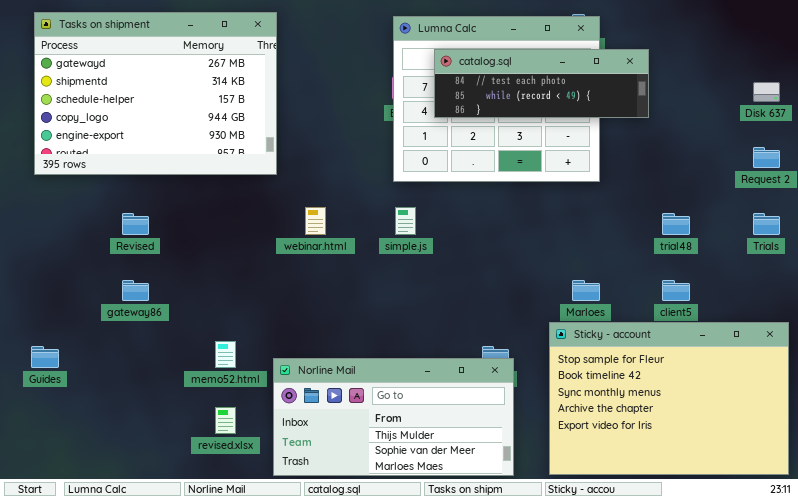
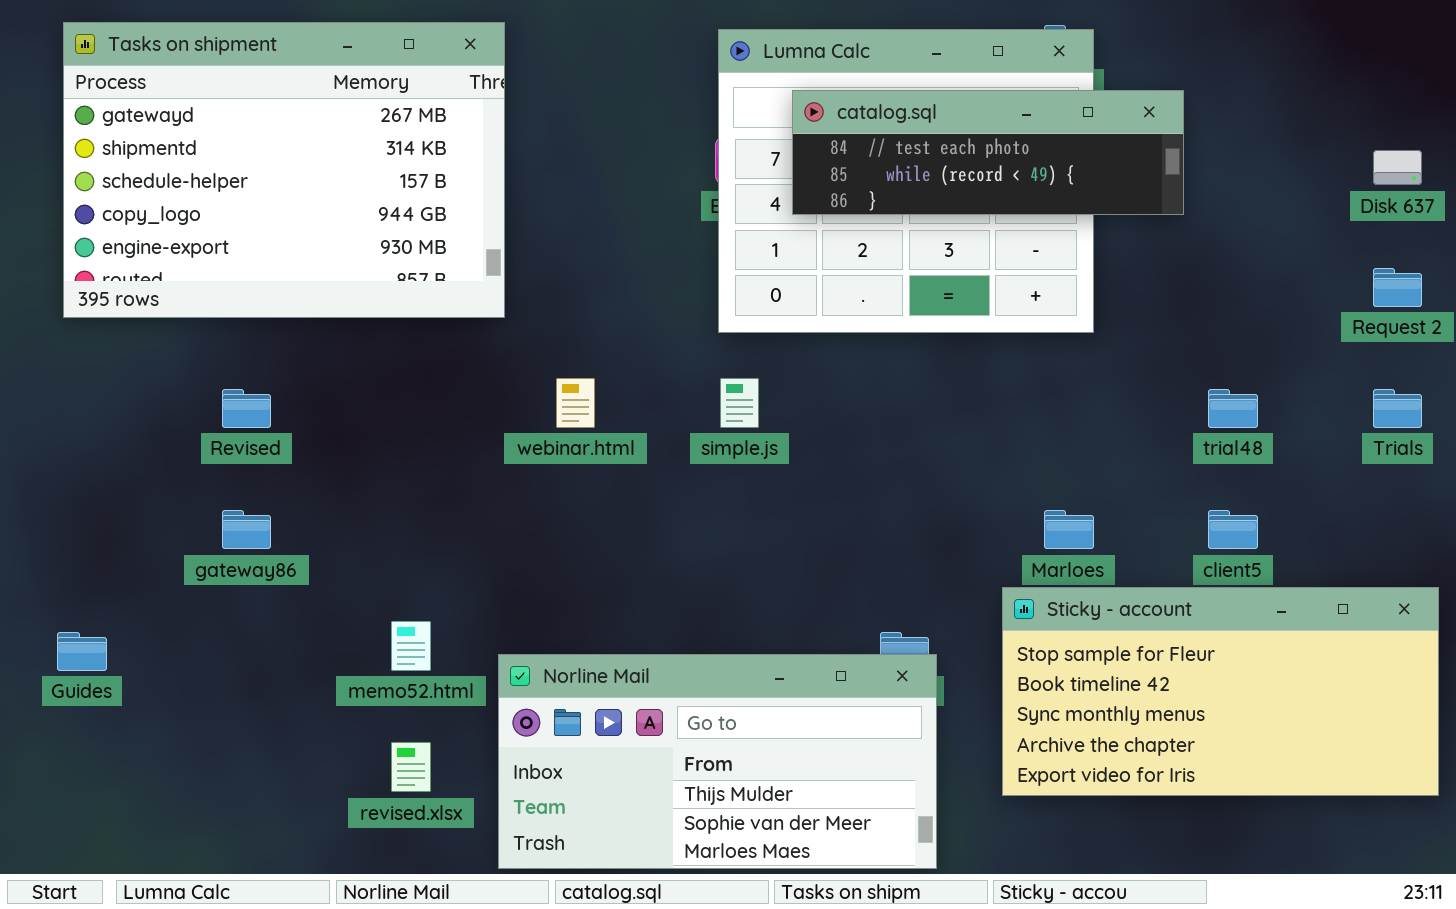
Sticky - account: [549,322,789,475] -> [1002,587,1439,796], resized

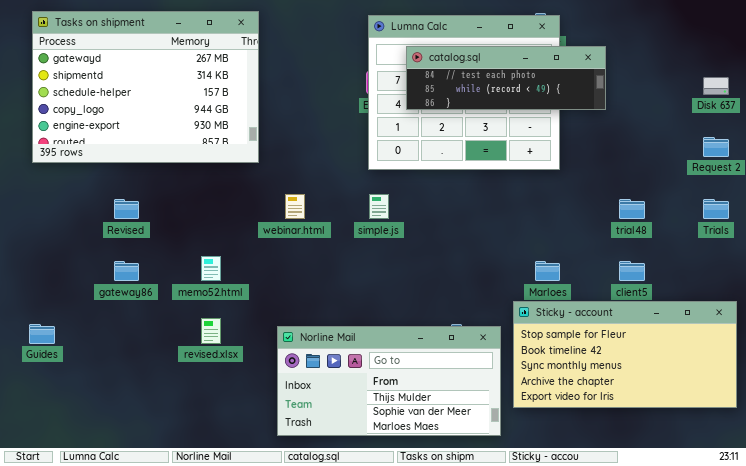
memo52.html: [391,621,431,671] -> [201,256,221,281], moved
Norline Mail: [498,654,937,869] -> [277,326,501,436], moved
revised.xlsx: [391,742,431,792] -> [201,318,221,344], moved

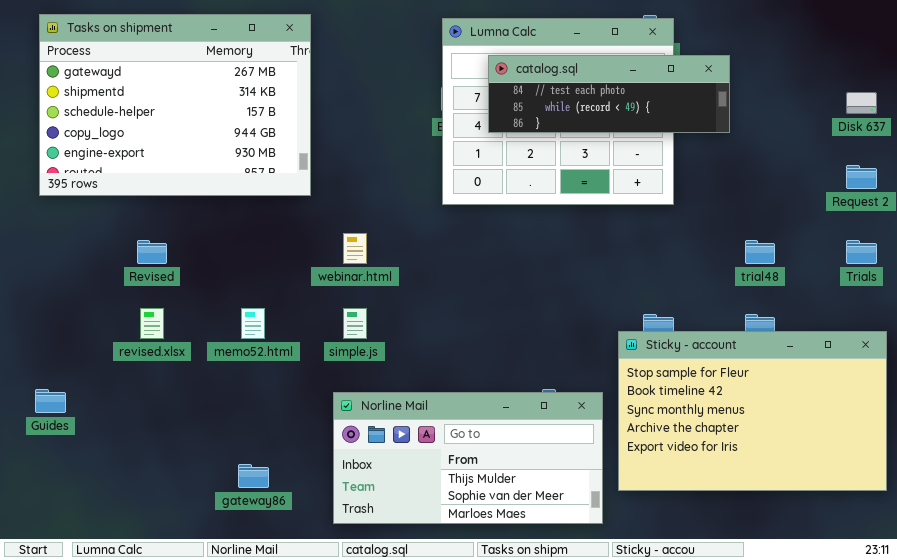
simple.js: [369,194,389,219] -> [343,308,367,339], moved
gateway86: [114,261,139,281] -> [238,464,269,488], moved
Sticky - account: [513,301,737,408] -> [618,331,887,491], resized
revised.xlsx: [201,318,221,344] -> [140,308,164,339], moved

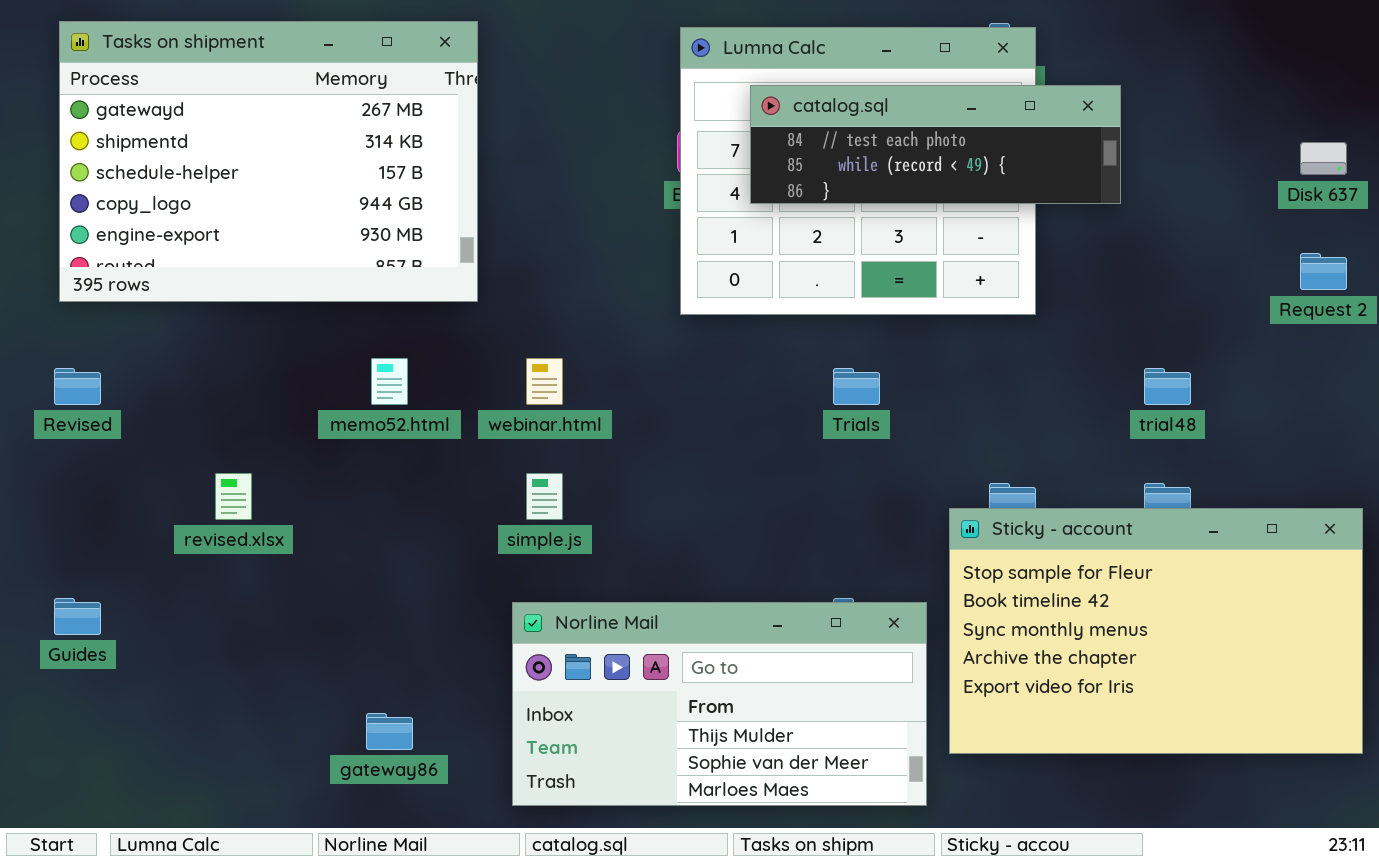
Revised: [137,240,167,264] -> [54,368,101,405], moved
Trials: [846,240,877,264] -> [833,368,880,405], moved
memo52.html: [241,308,265,339] -> [371,358,408,405], moved

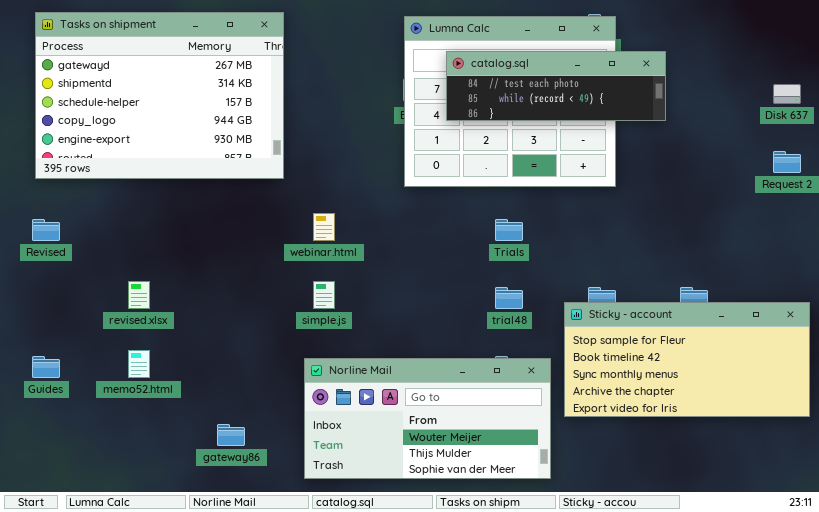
memo52.html: [371,358,408,405] -> [128,350,150,378], moved
trial48: [1144,368,1191,405] -> [495,287,523,309], moved
Sticky - account: [949,508,1363,754] -> [564,302,810,417], resized
Norline Mail: [512,602,927,806] -> [304,358,551,479], scrolled up 1 row

